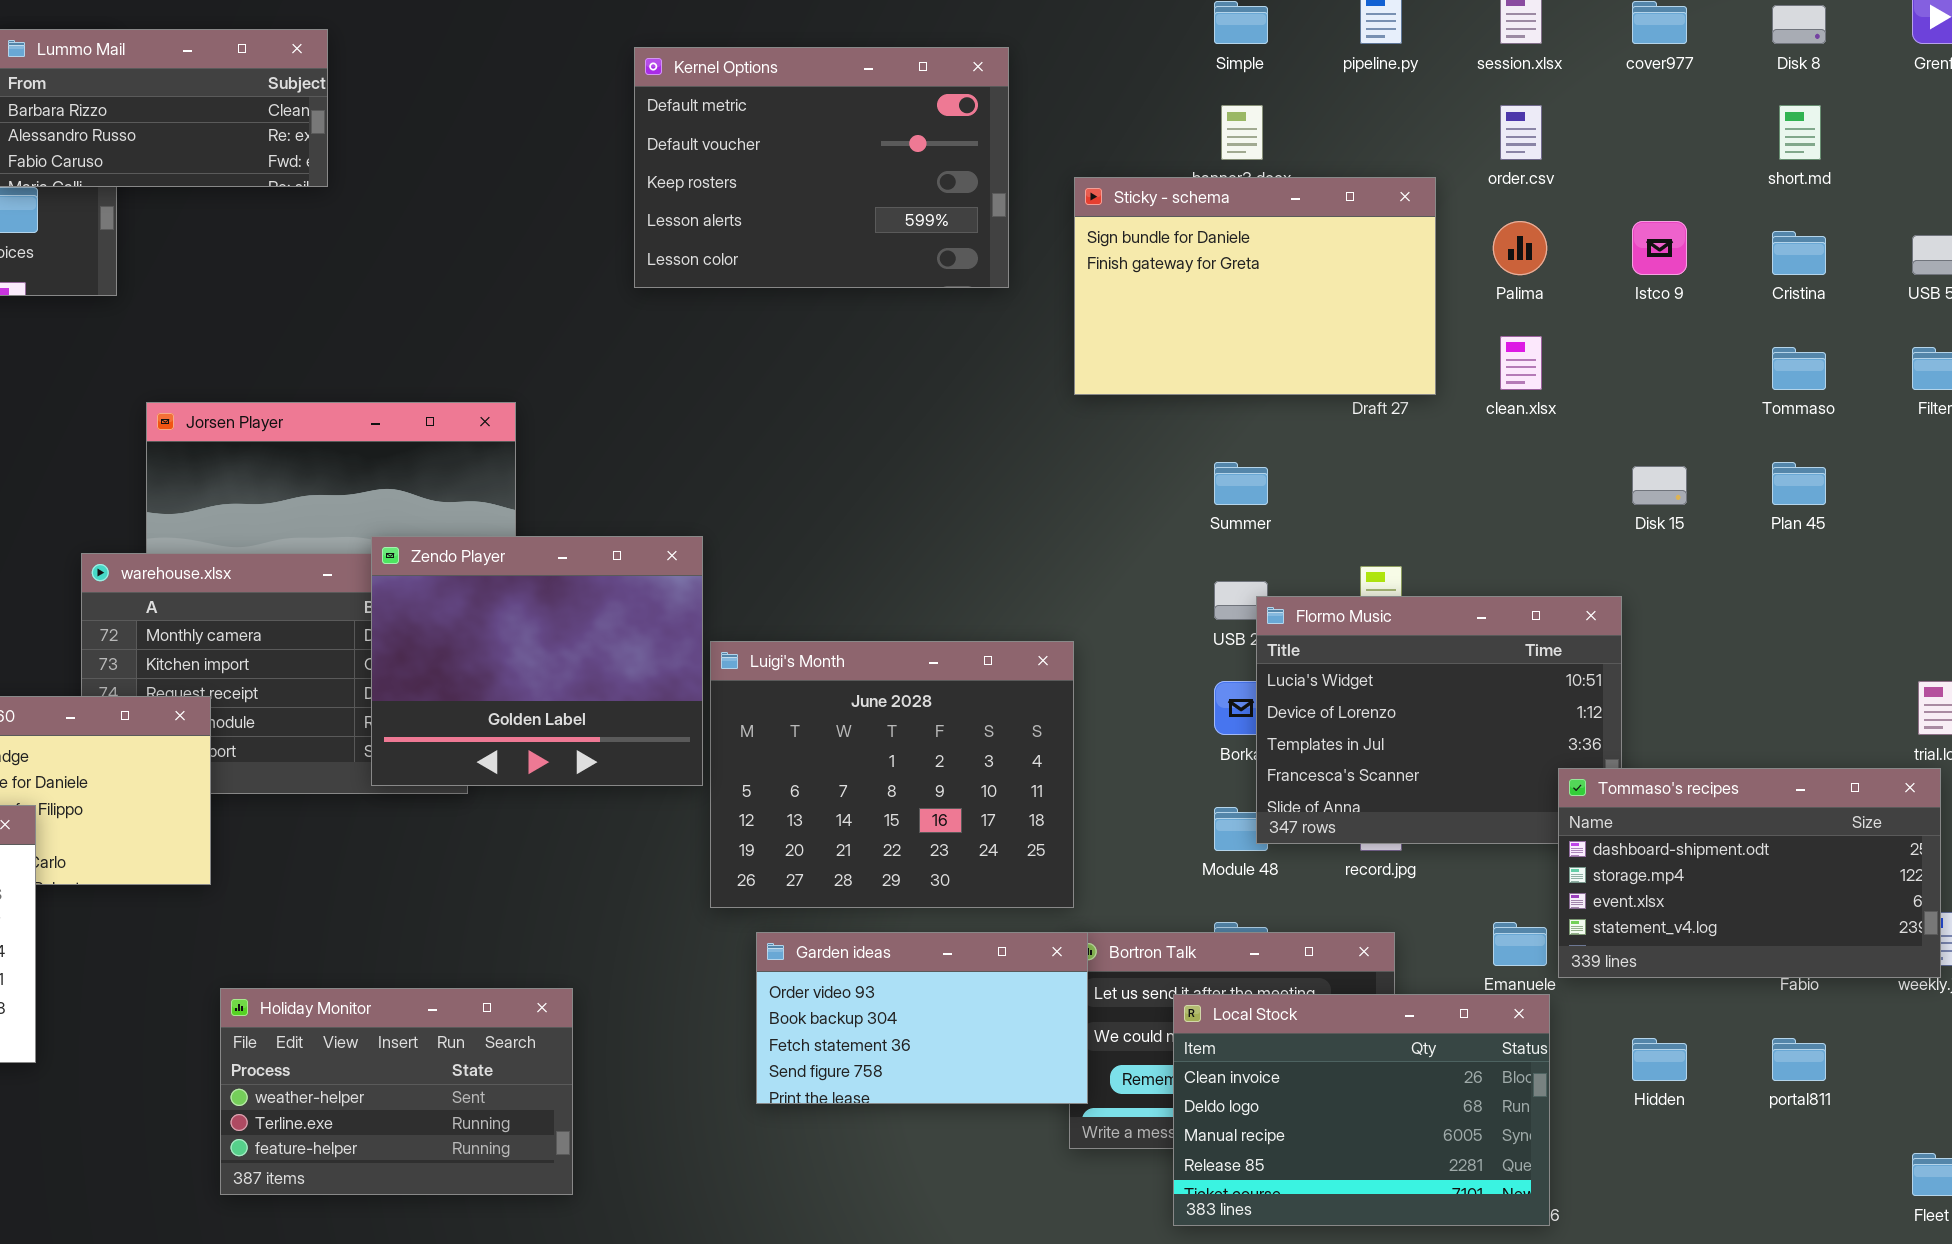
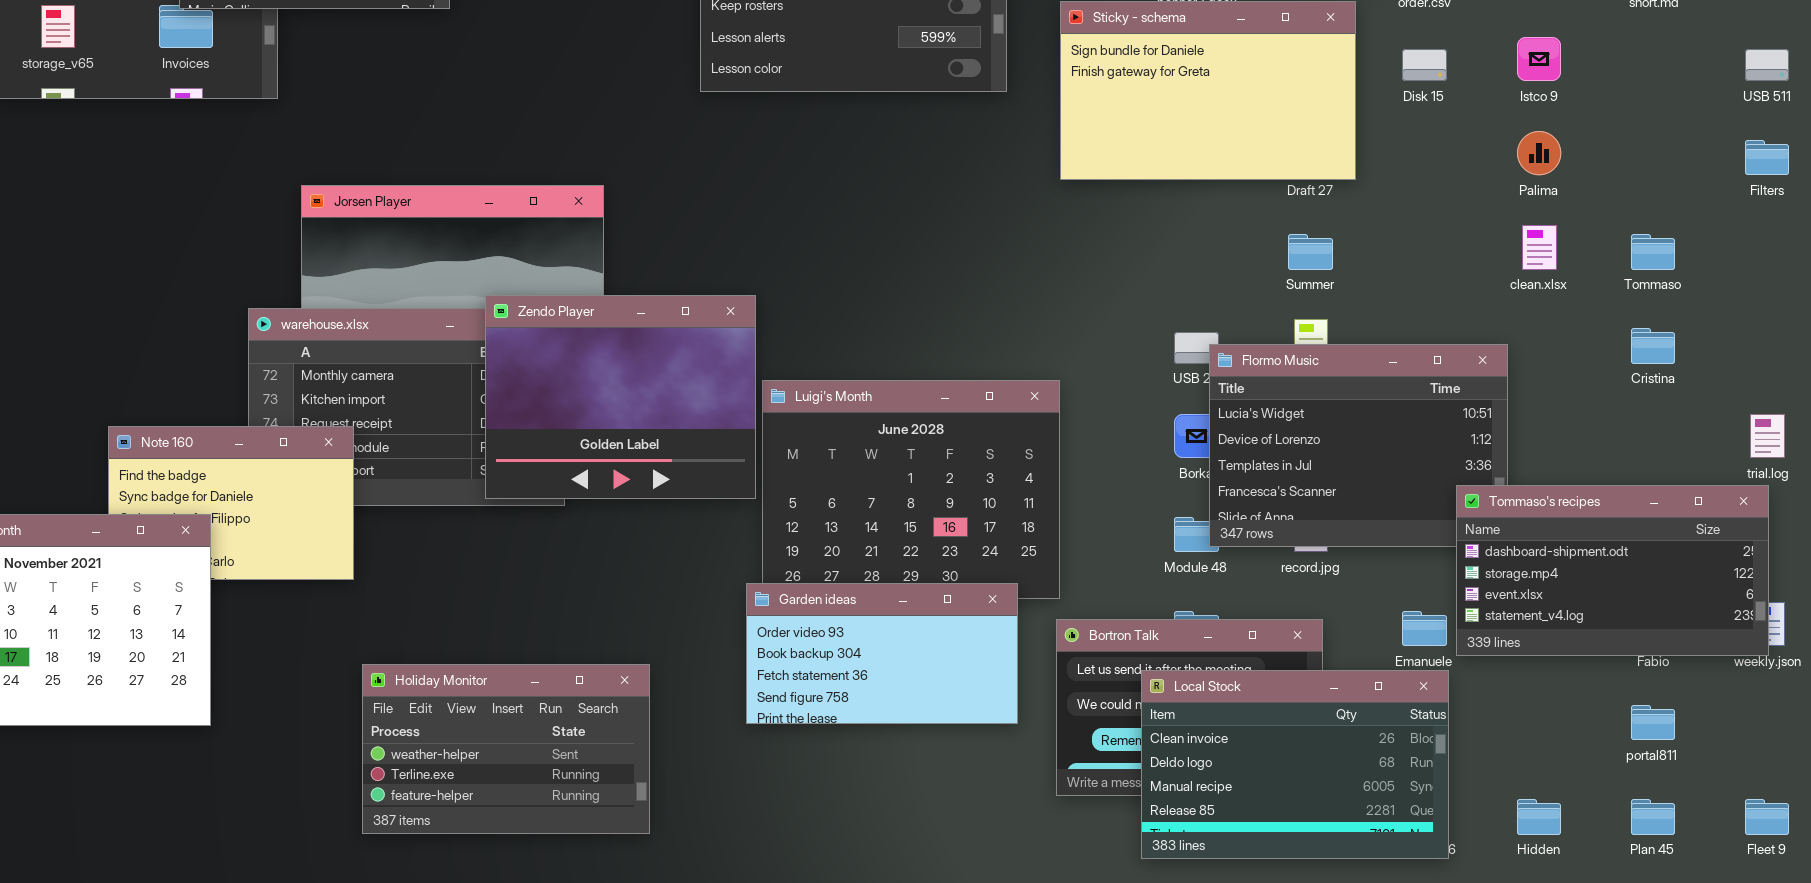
Palima: [1493,221,1547,275] -> [1517,131,1561,175], moved
Cristina: [1772,231,1826,275] -> [1631,328,1675,364], moved
clean.xlsx: [1500,336,1542,390] -> [1522,225,1557,270], moved
Tommaso: [1772,347,1826,390] -> [1631,234,1675,270], moved
Summer: [1214,462,1268,505] -> [1288,234,1333,270], moved
Plan 45: [1772,462,1826,505] -> [1631,799,1675,835], moved
Disk 15: [1632,466,1687,505] -> [1402,49,1447,81], moved
Garden ideas: [756,932,1088,1104] -> [746,583,1018,724], moved
Hidden: [1632,1038,1687,1081] -> [1517,799,1561,835], moved

